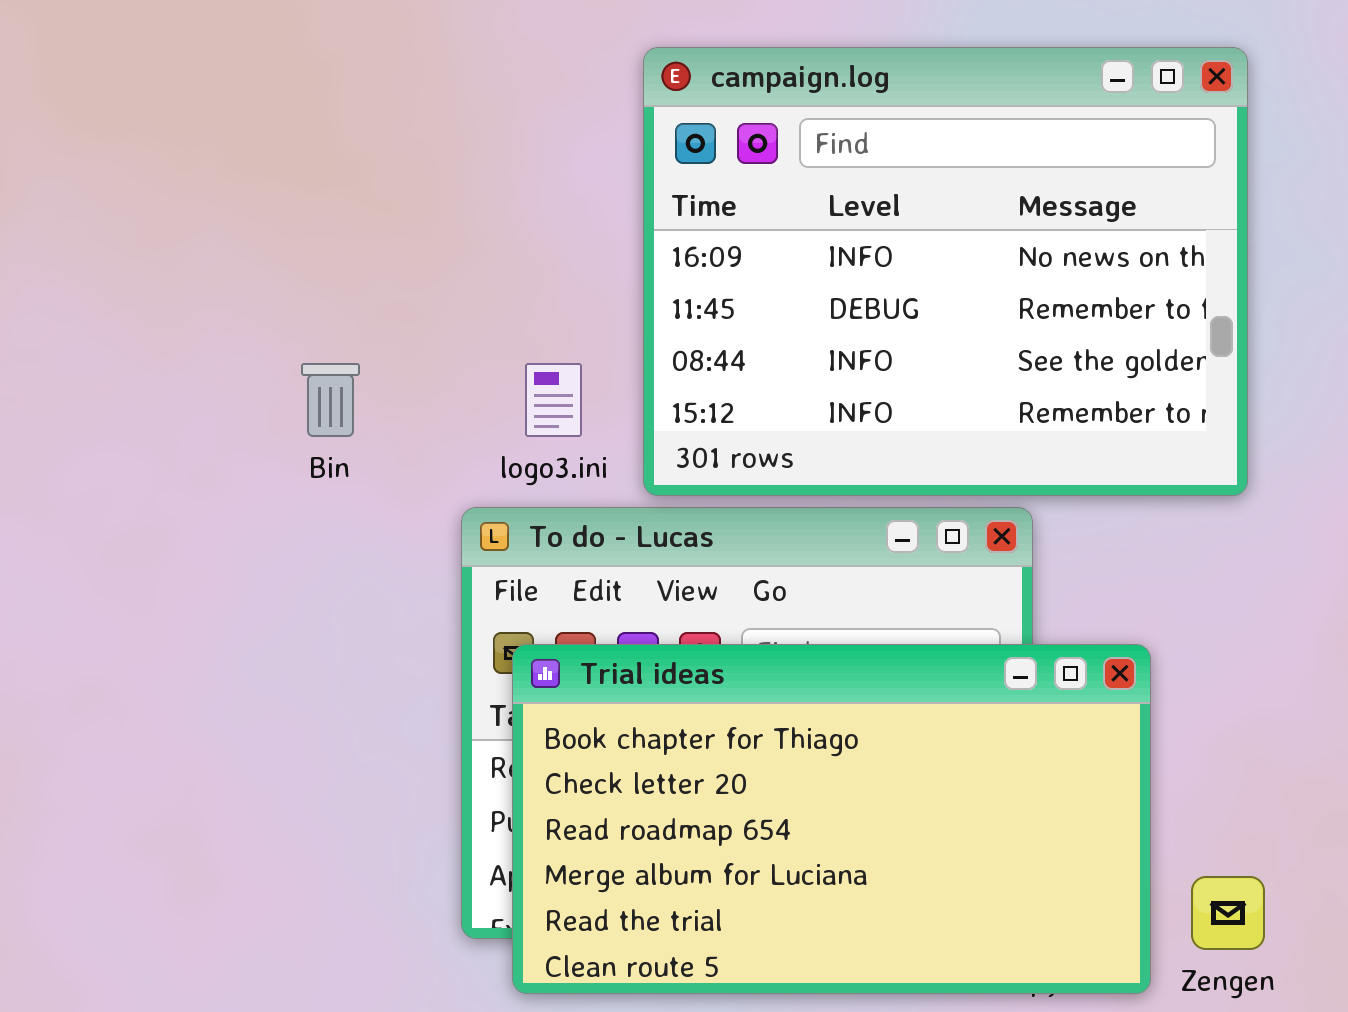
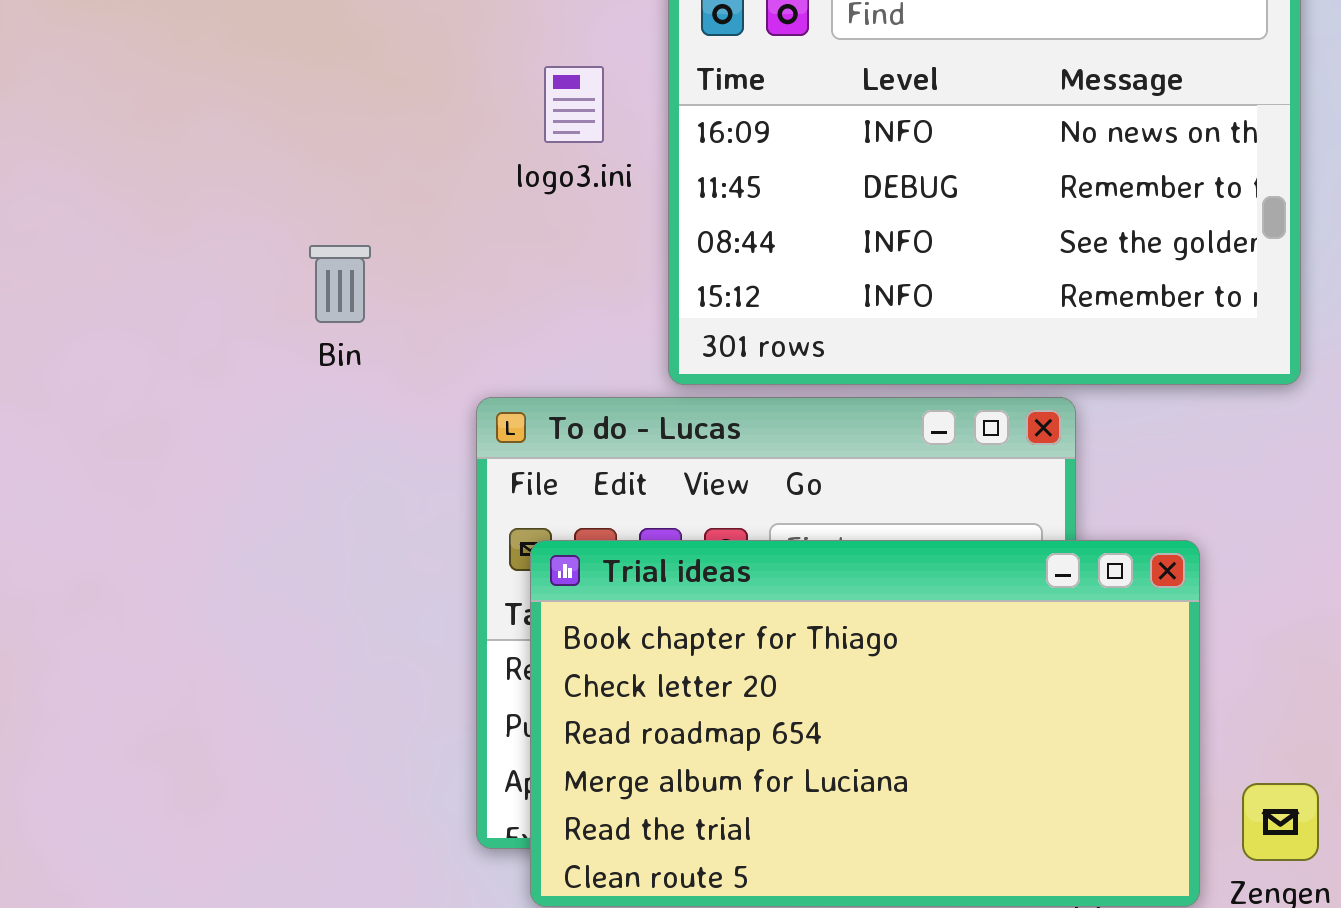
logo3.ini: [525,363,582,437] -> [544,66,604,143], moved

